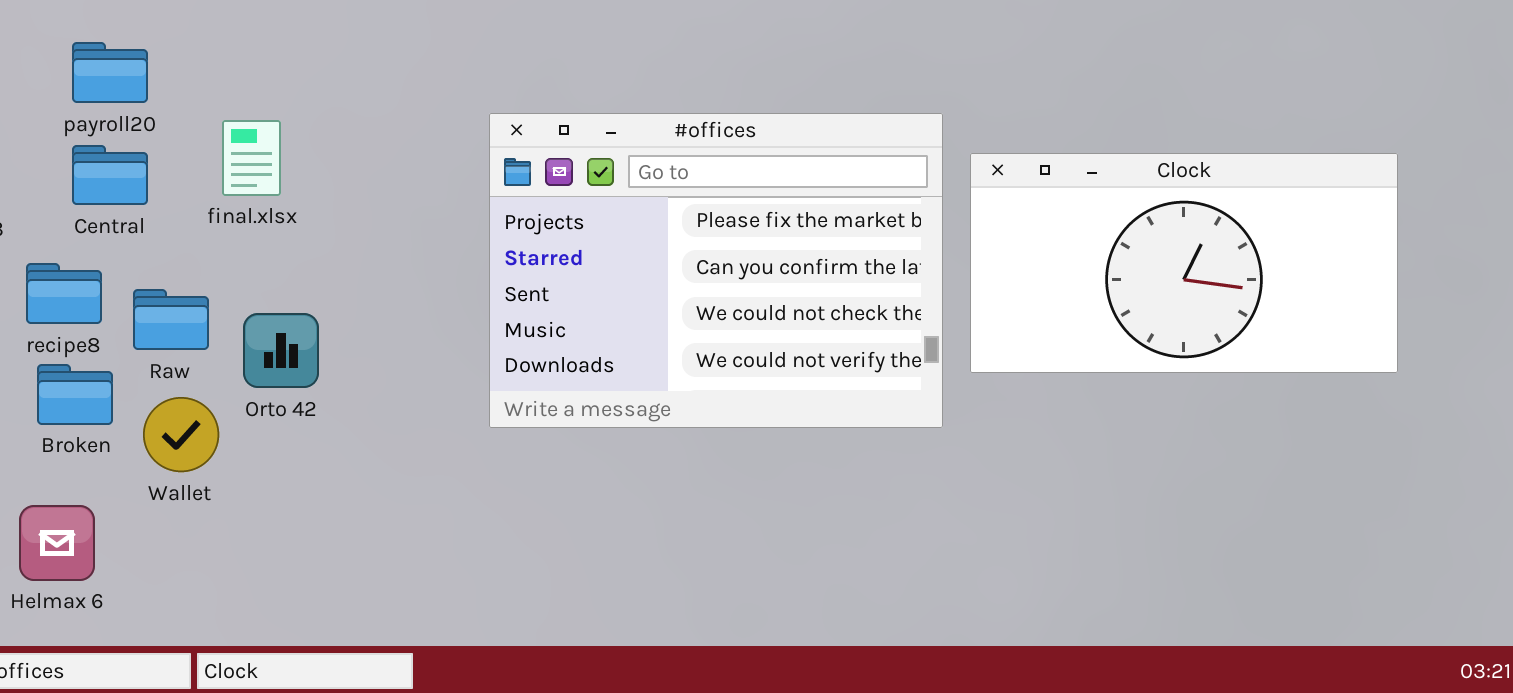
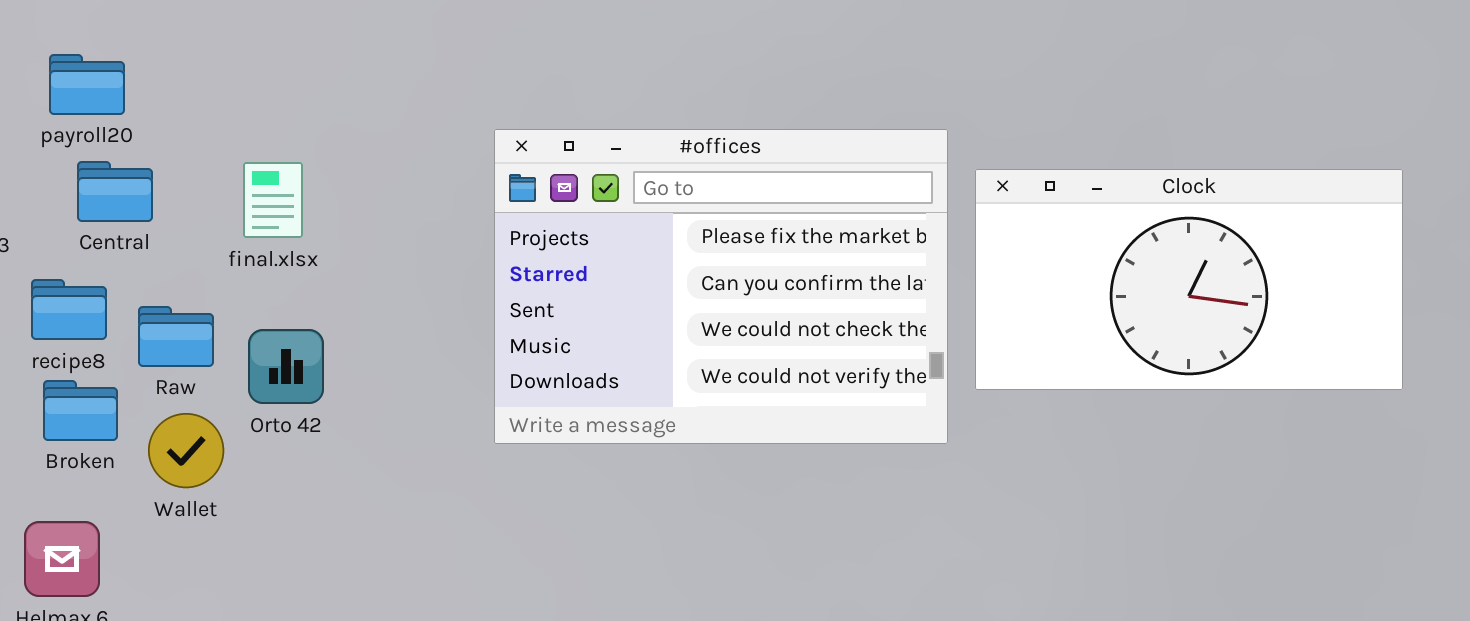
payroll20: [72,42,148,103] -> [49,54,125,115], moved
final.xlsx: [222,120,281,196] -> [243,162,303,238], moved

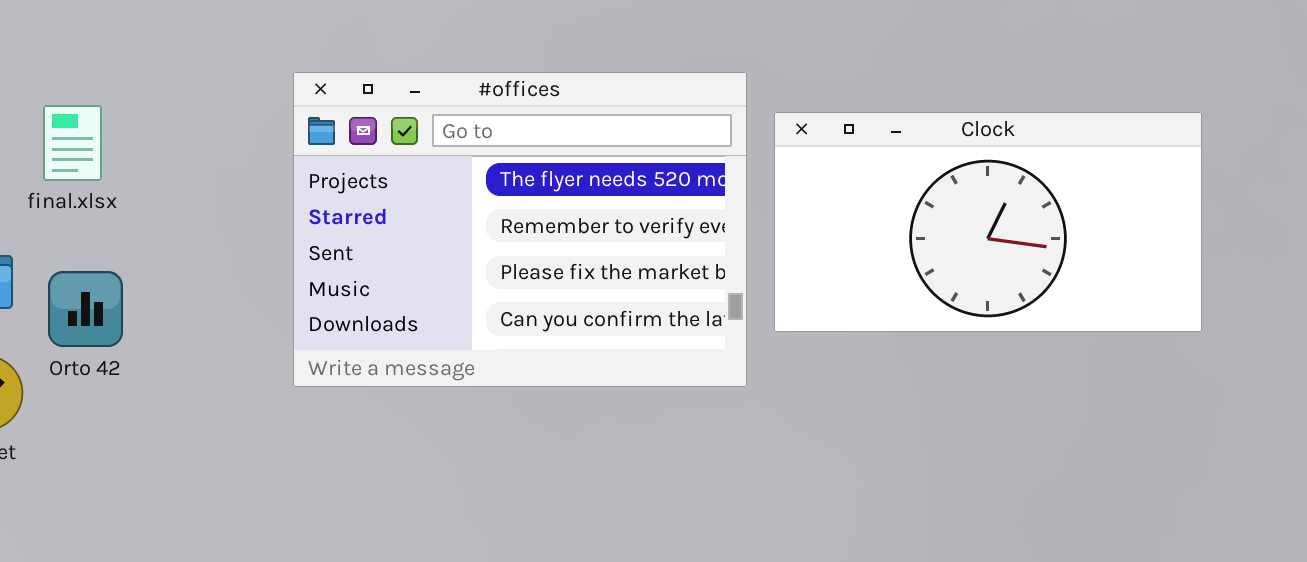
#offices: [494,129,948,444] -> [293,72,747,387], scrolled up 2 rows

